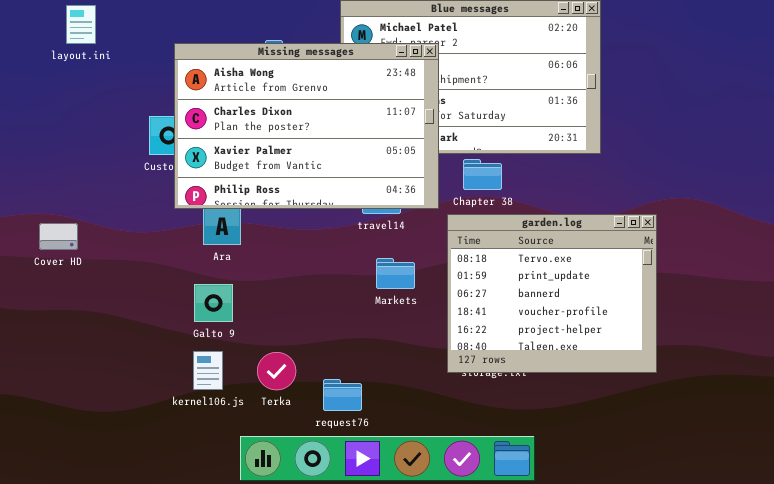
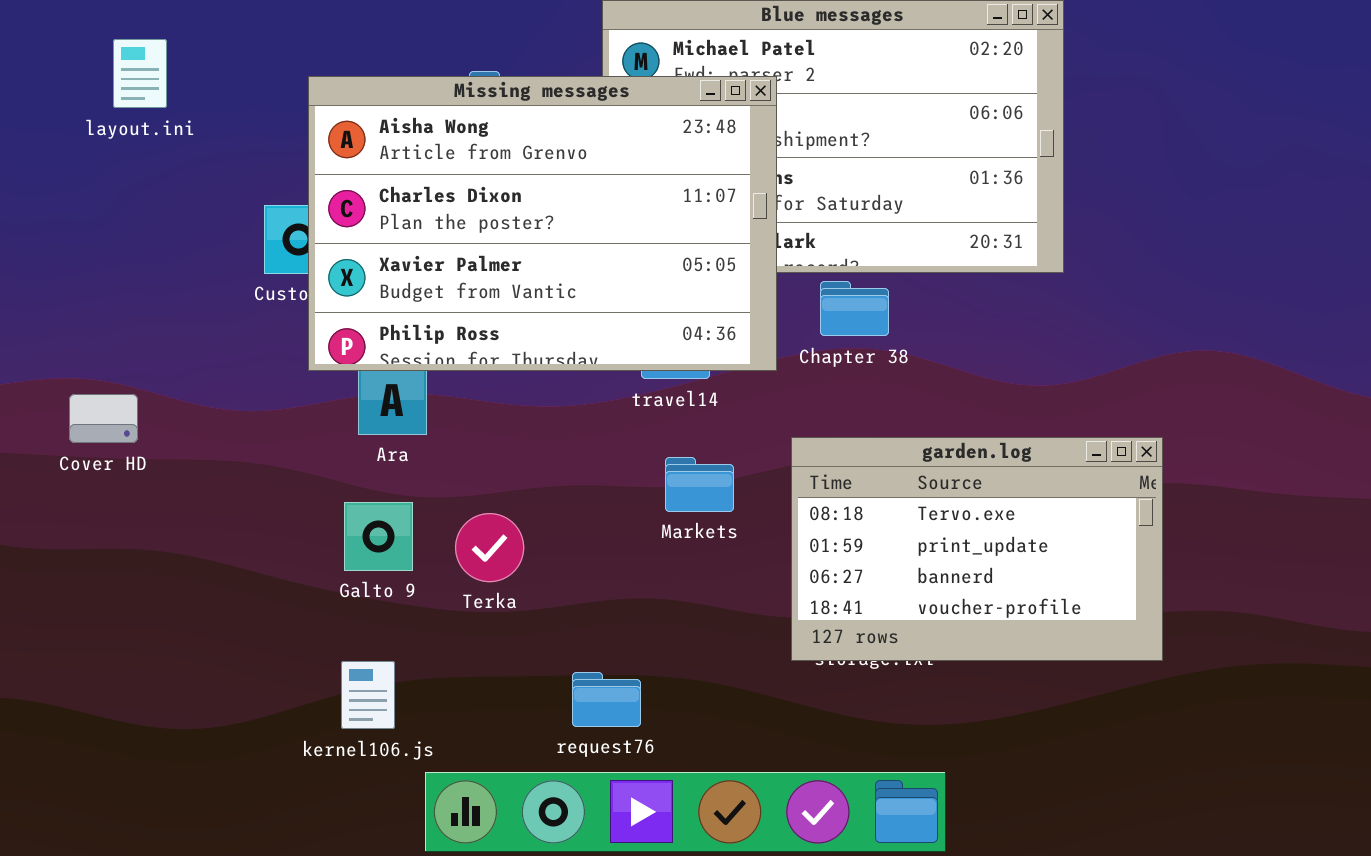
layout.ini: [66,5,96,44] -> [113,39,167,108], moved
garden.log: [447,214,657,373] -> [791,437,1163,661], resized
kernel106.js: [193,351,223,390] -> [341,661,395,729], moved
Terka: [257,352,296,390] -> [455,513,524,582], moved

